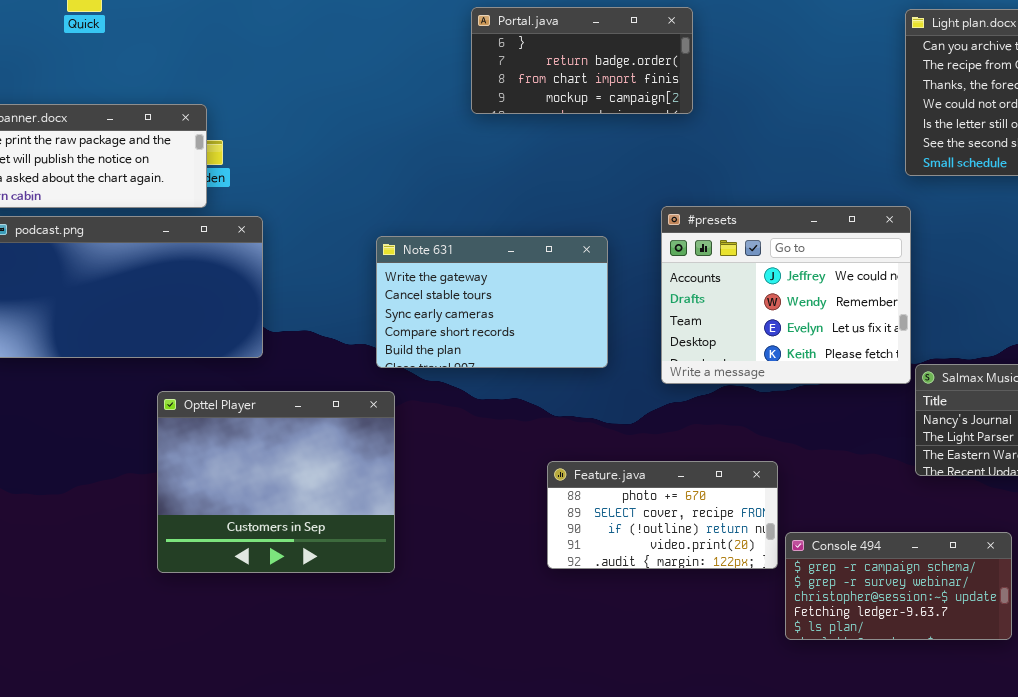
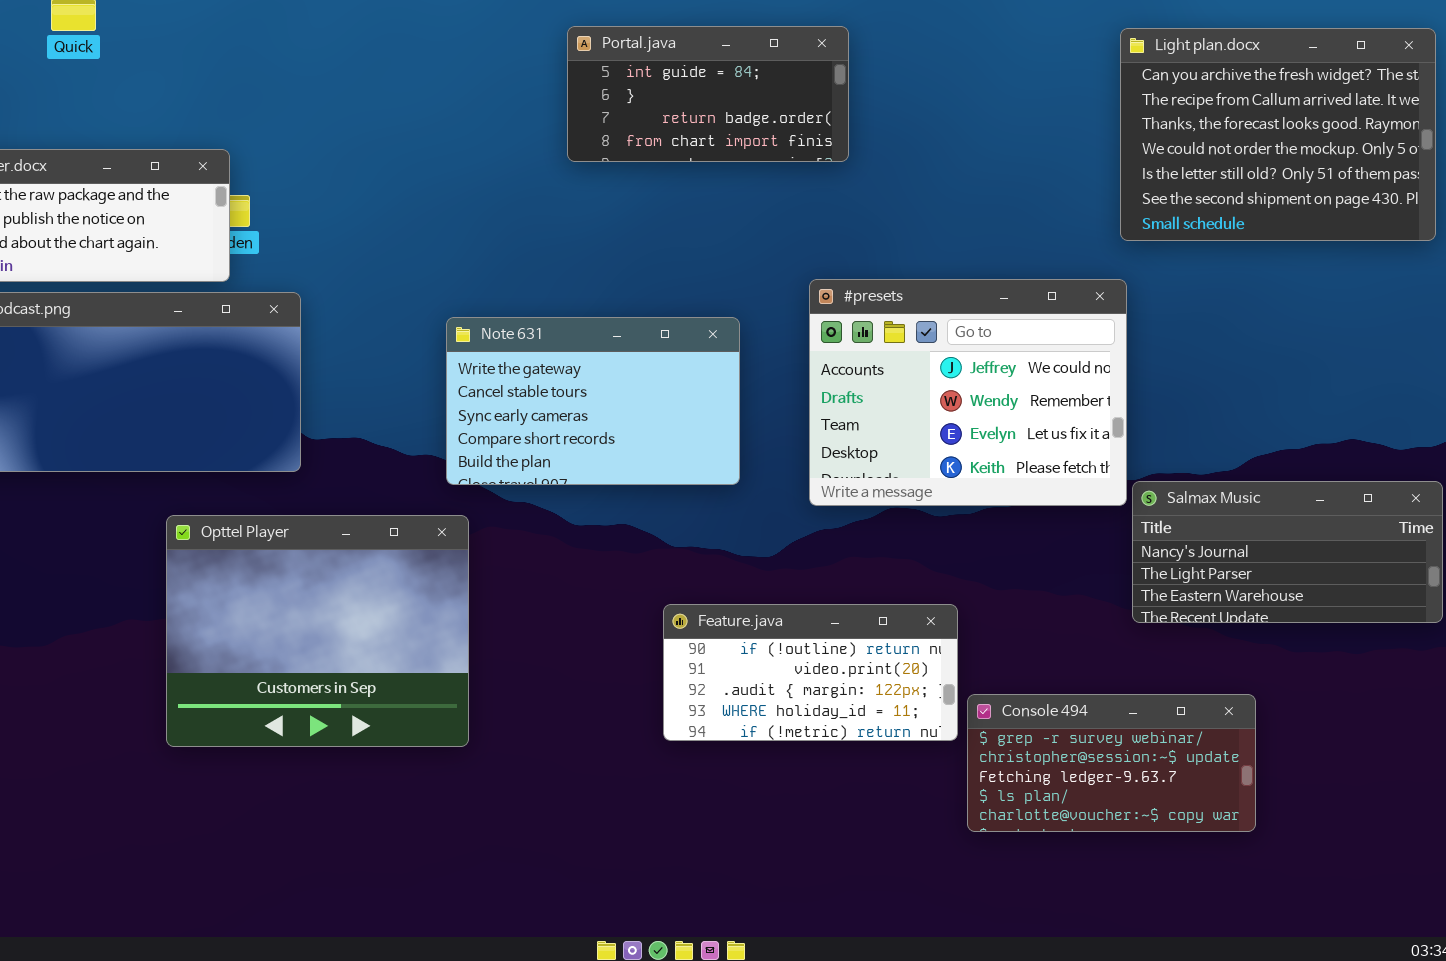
Portal.java: [471,7,693,114] -> [567,26,849,162], scrolled up 1 row
Feature.java: [547,461,778,569] -> [663,604,958,741], scrolled down 2 rows
Console 494: [785,532,1012,640] -> [967,694,1256,832], scrolled down 1 row

